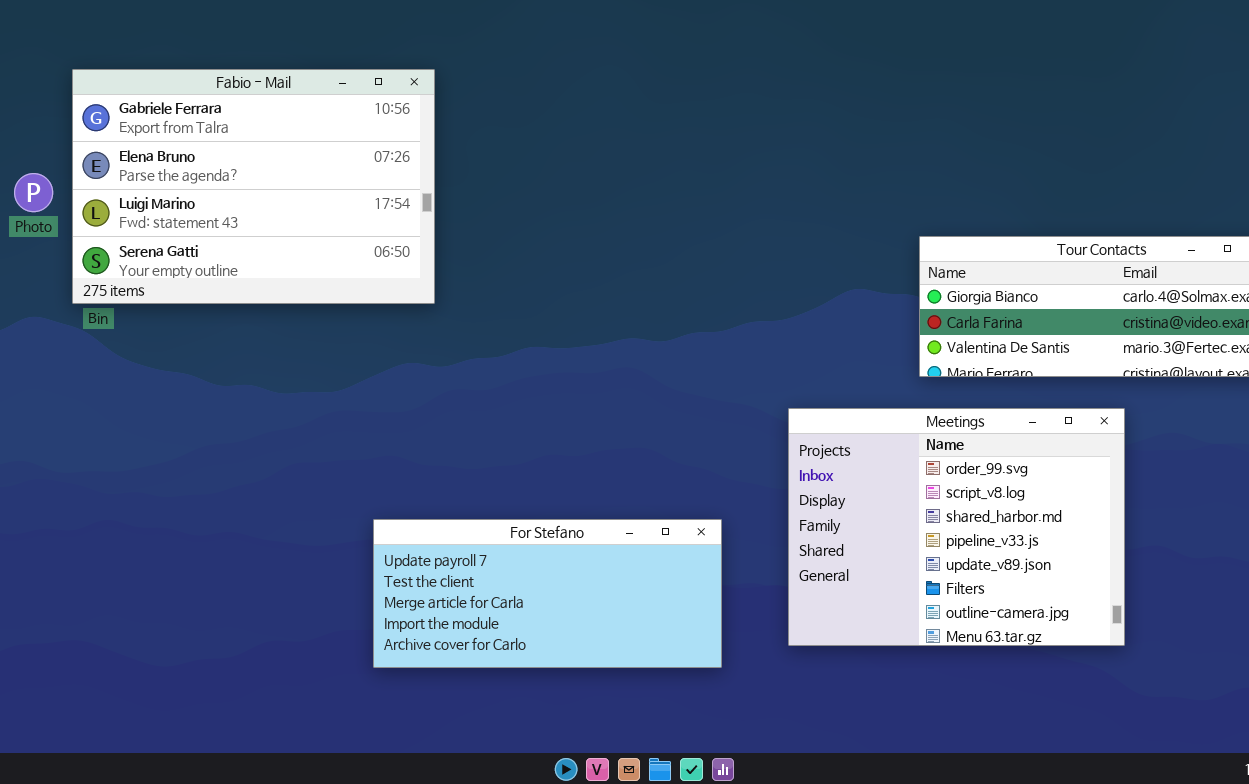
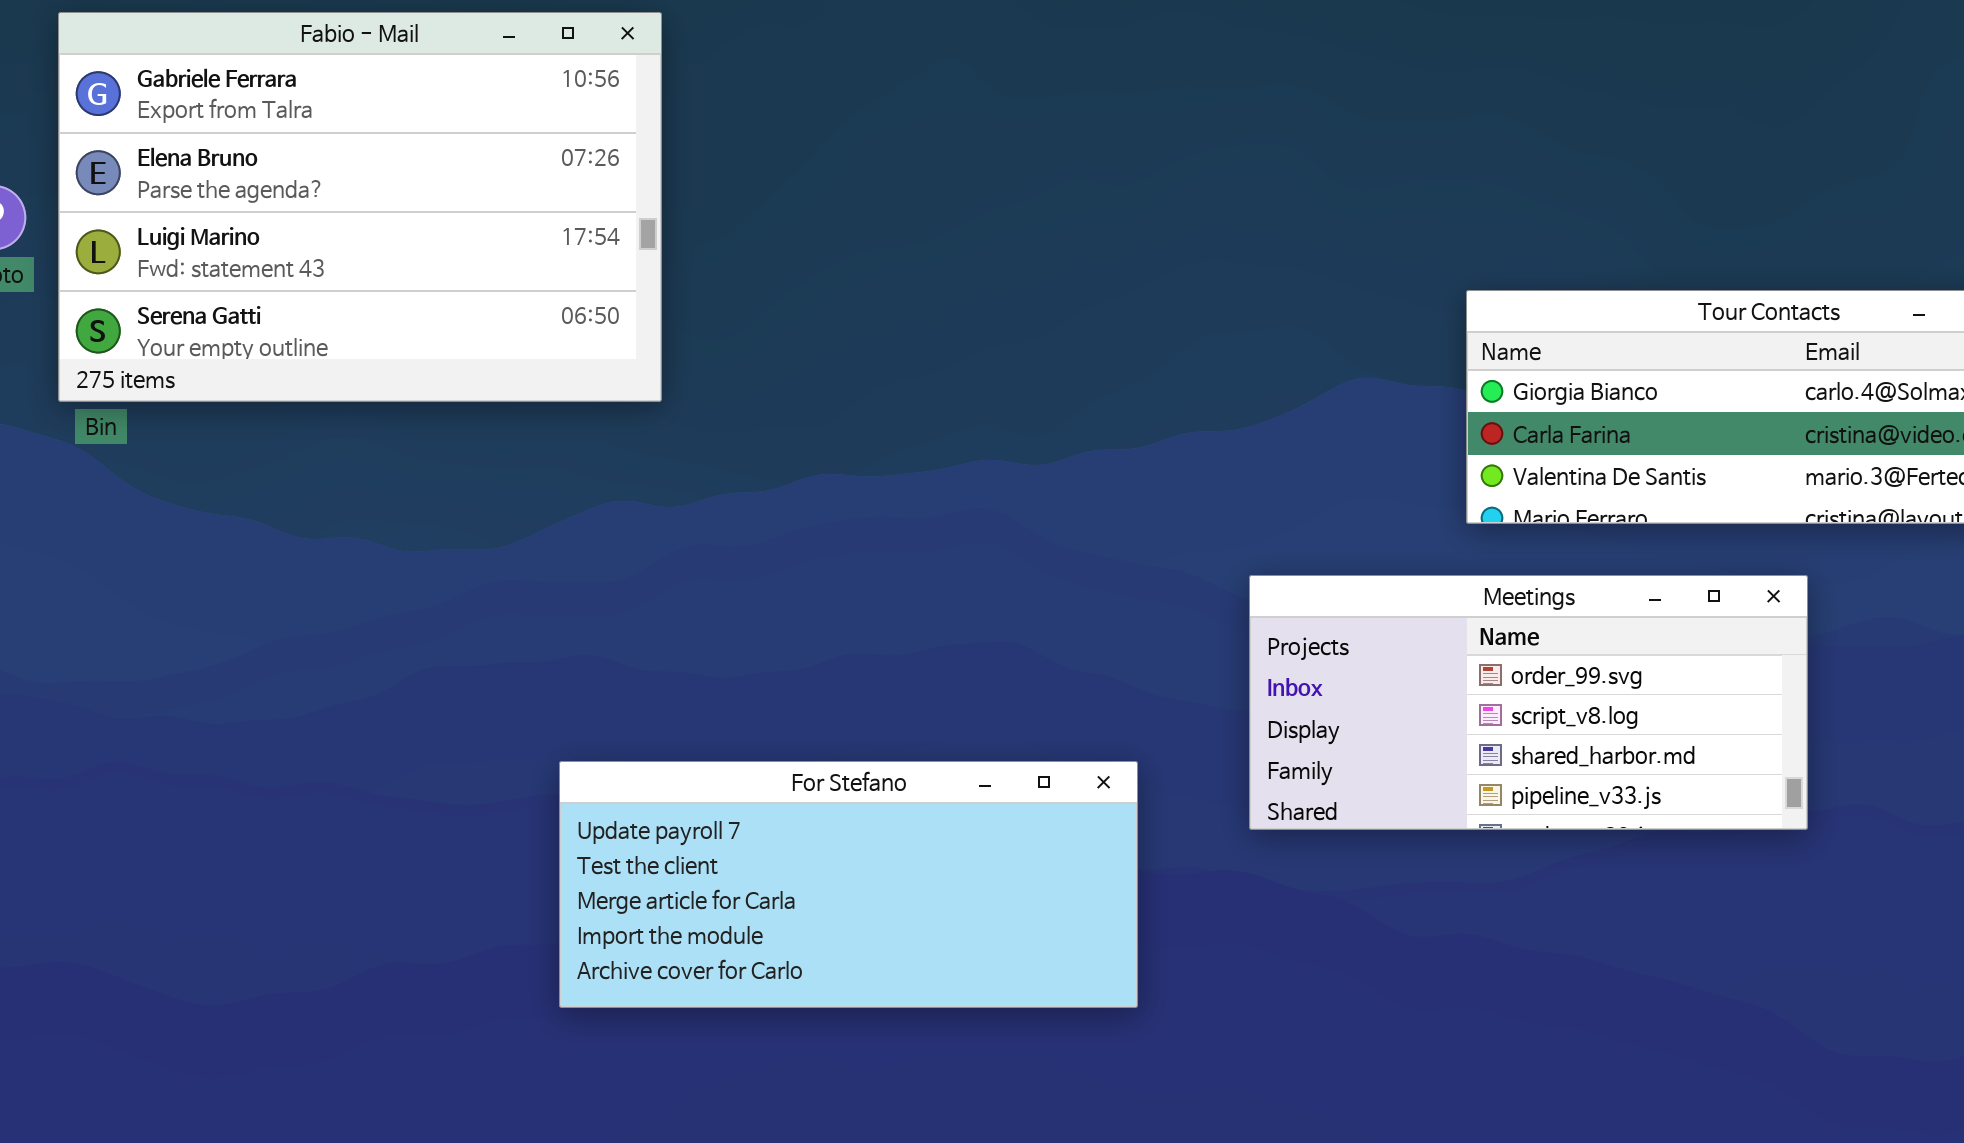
Meetings: [788,408,1125,646] -> [1249,575,1808,830], resized

